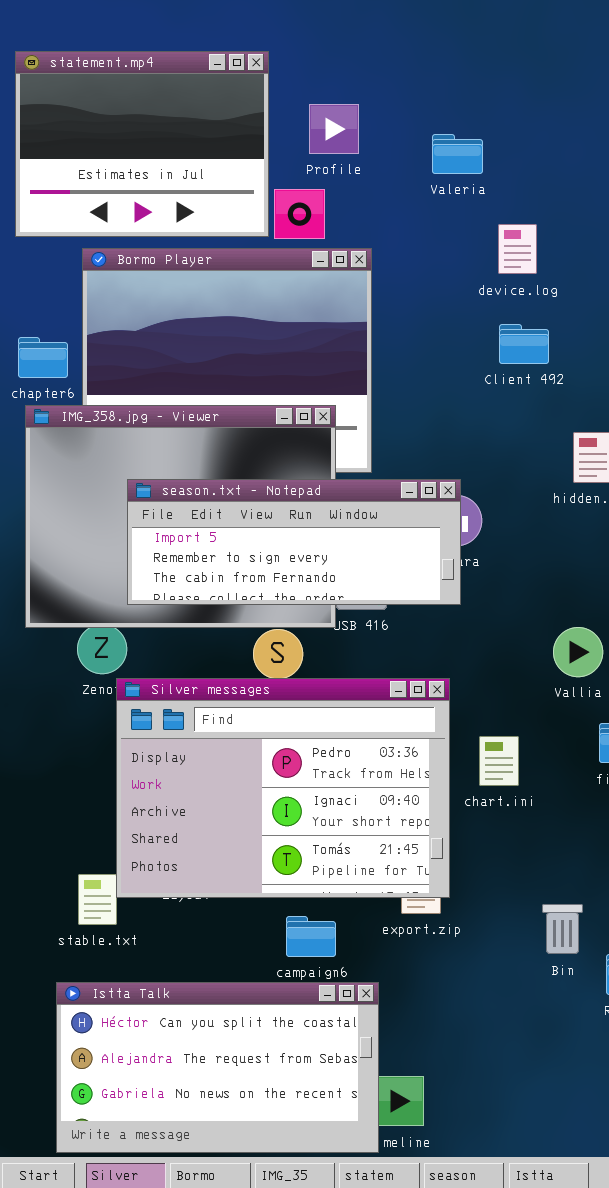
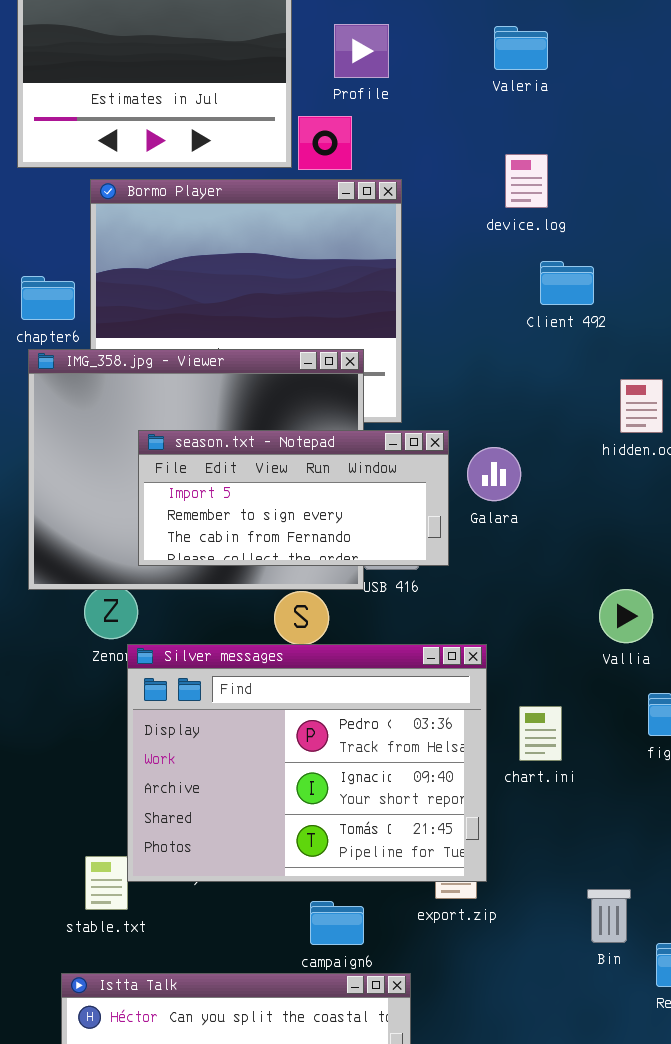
Valeria: [432,134,483,174] -> [494,26,548,70], moved
device.log: [498,224,537,274] -> [505,154,548,208], moved
season.txt - Notepad: [127,479,461,605] -> [138,430,449,566], resized

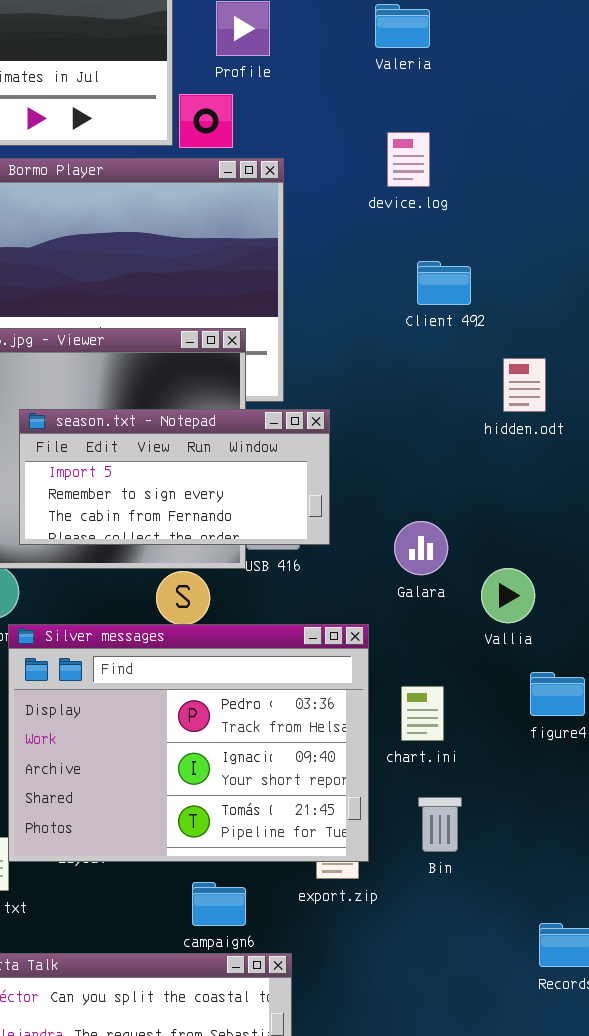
Client 492: [540,261,594,305] -> [417,261,471,305], moved
Galara: [467,447,521,501] -> [394,521,448,575], moved
Bin: [587,889,631,943] -> [418,797,462,852], moved

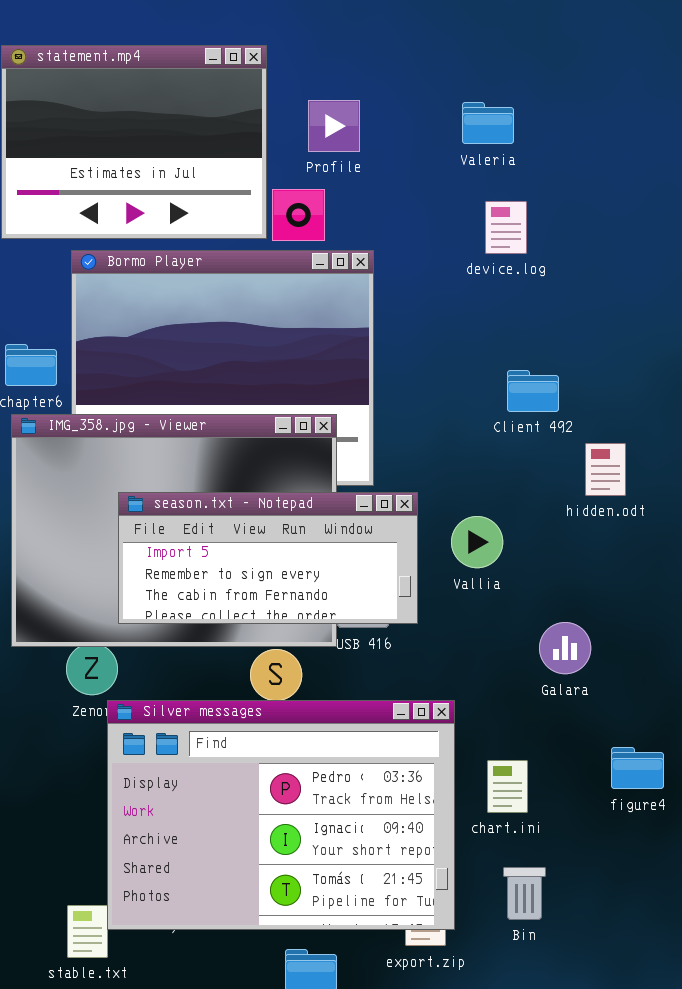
device.log: [387,132,430,187] -> [485,201,527,254], moved
Client 492: [417,261,471,305] -> [507,370,559,412], moved
Galara: [394,521,448,575] -> [539,622,591,674], moved
Vallia: [481,568,535,623] -> [451,516,503,568], moved

